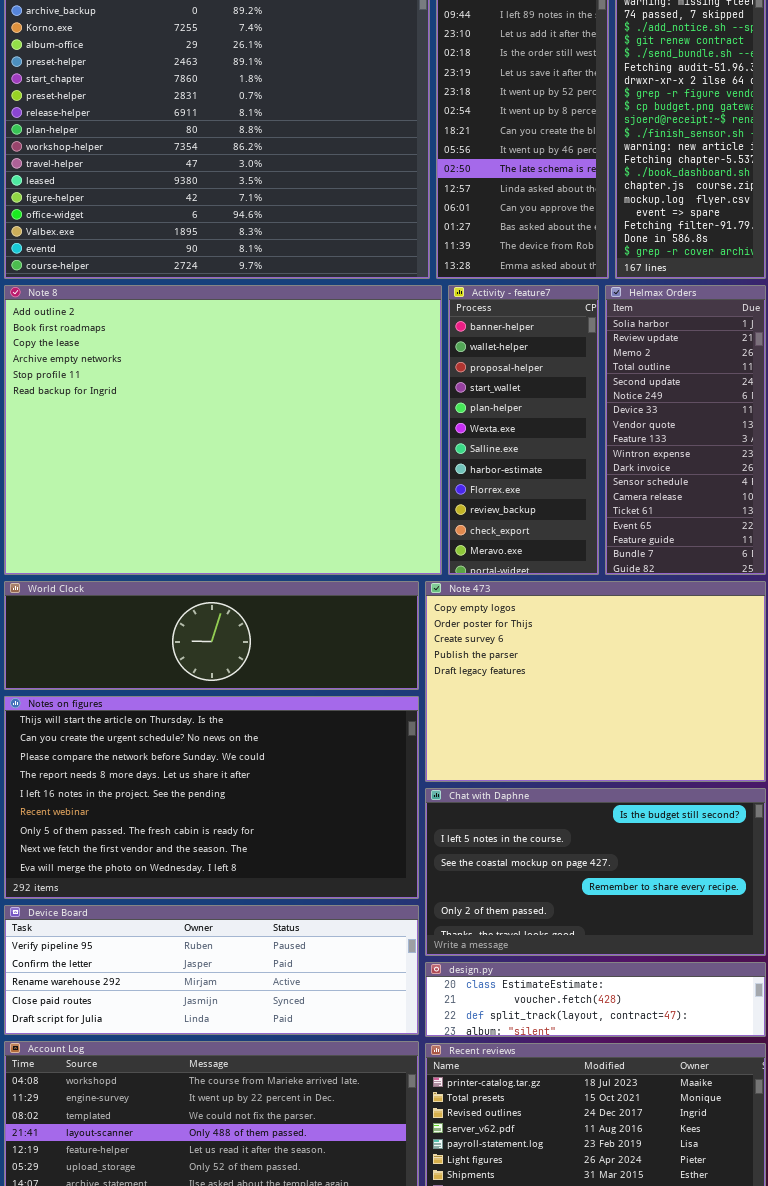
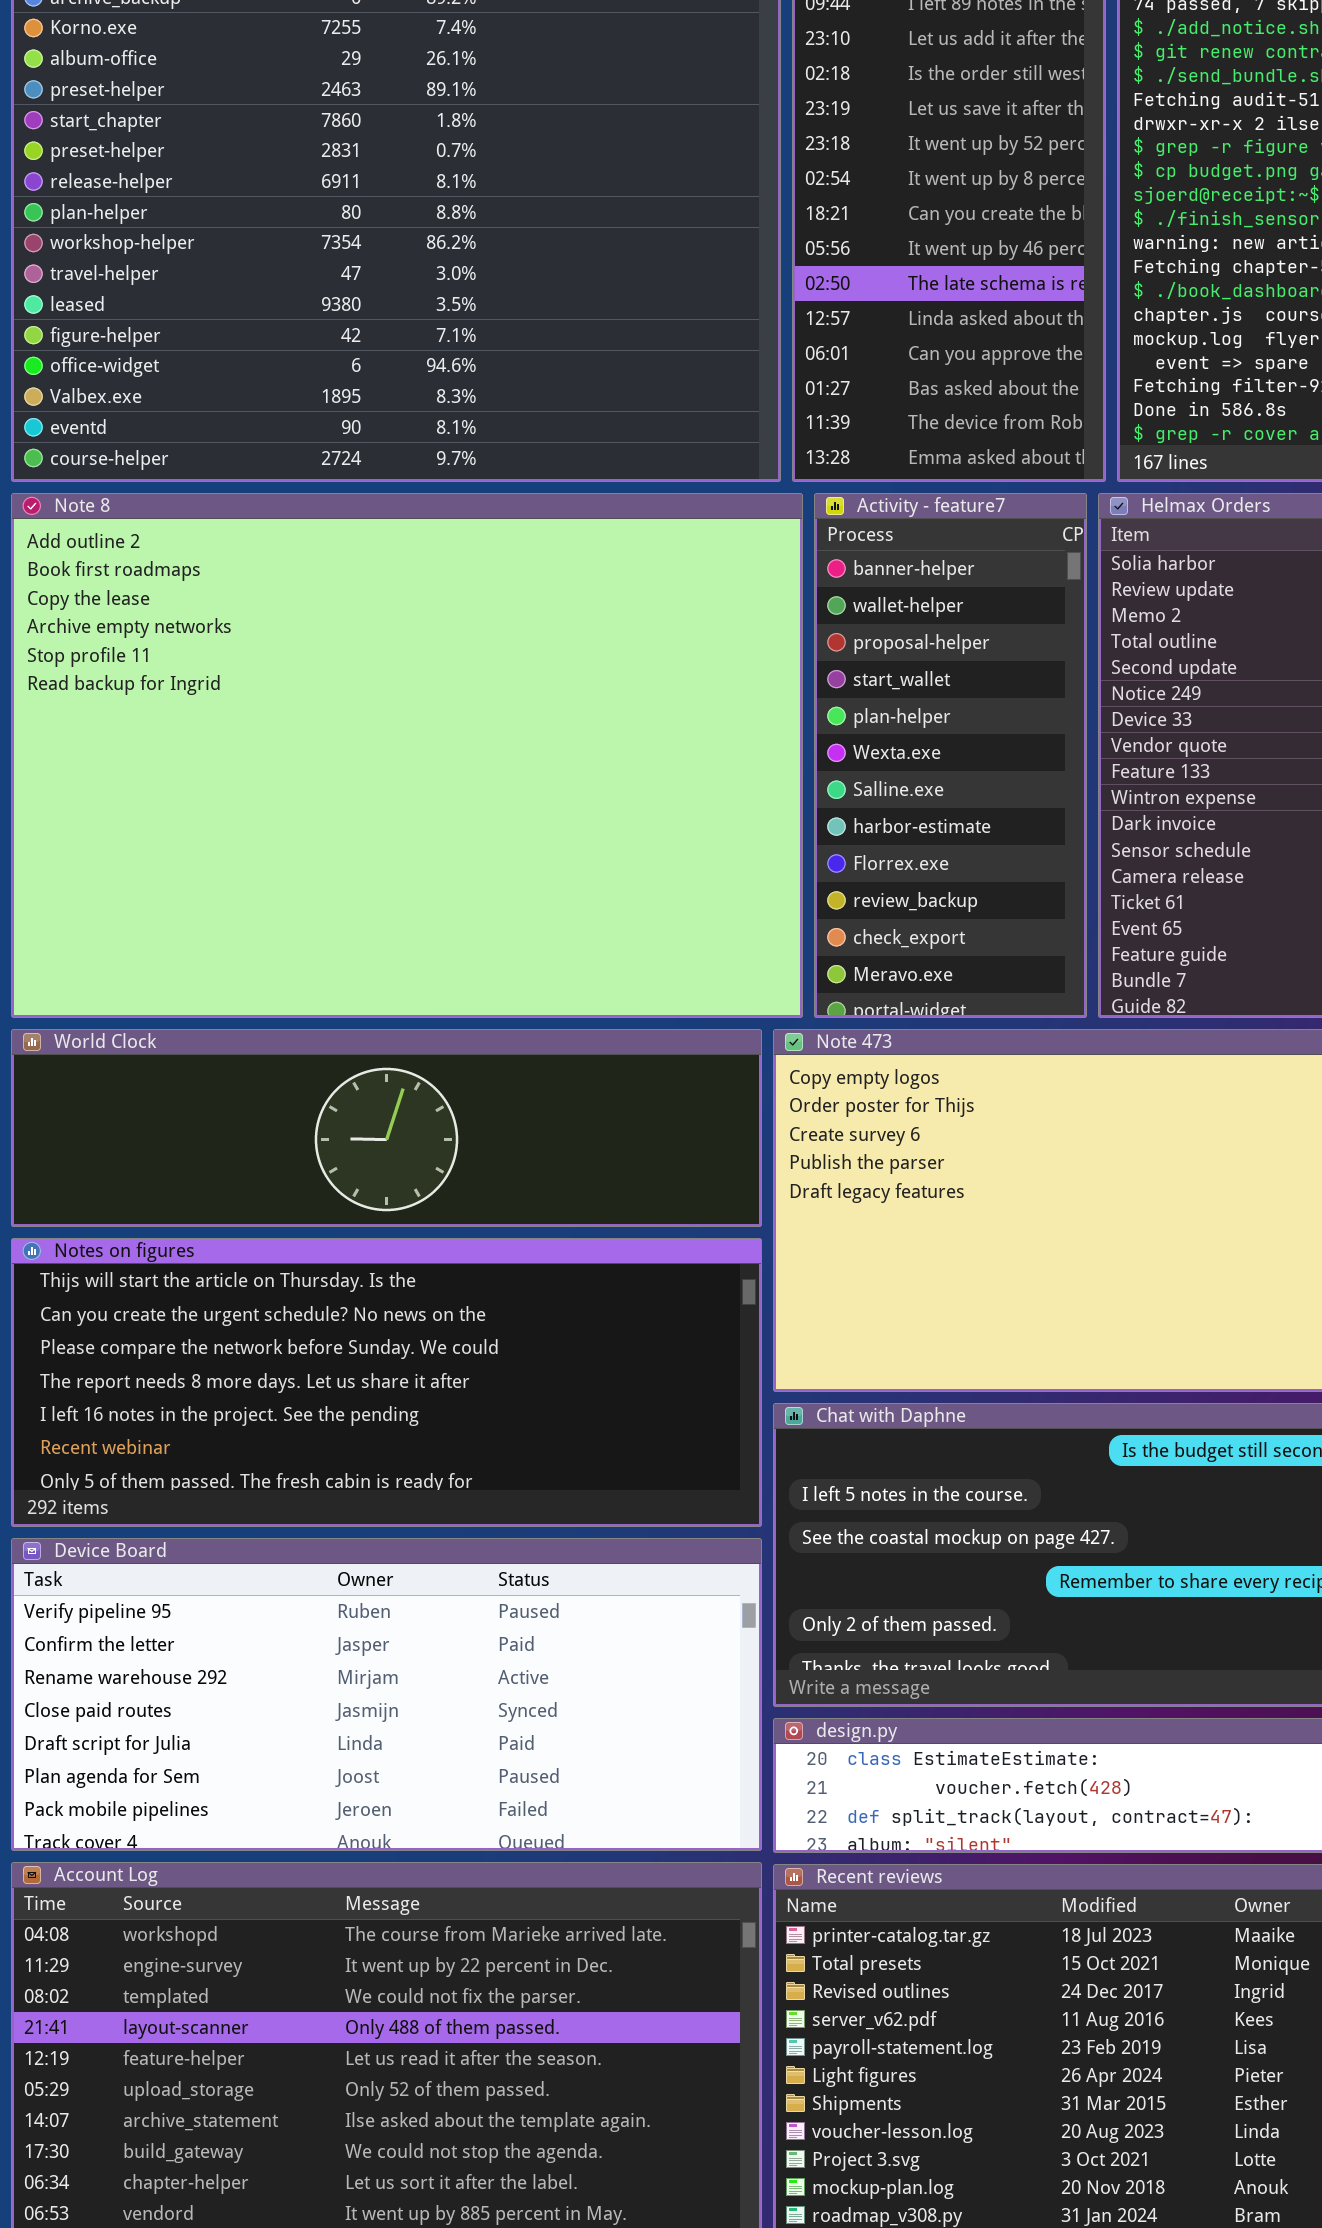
Notes on figures: [4,696,419,899] -> [11,1238,762,1527], resized
Device Board: [4,905,419,1035] -> [11,1538,762,1851], resized

